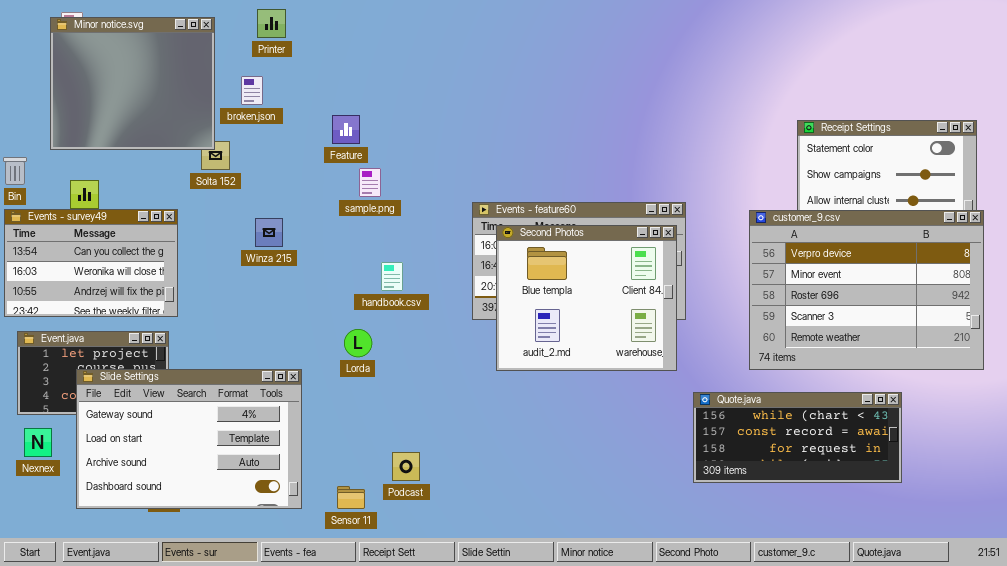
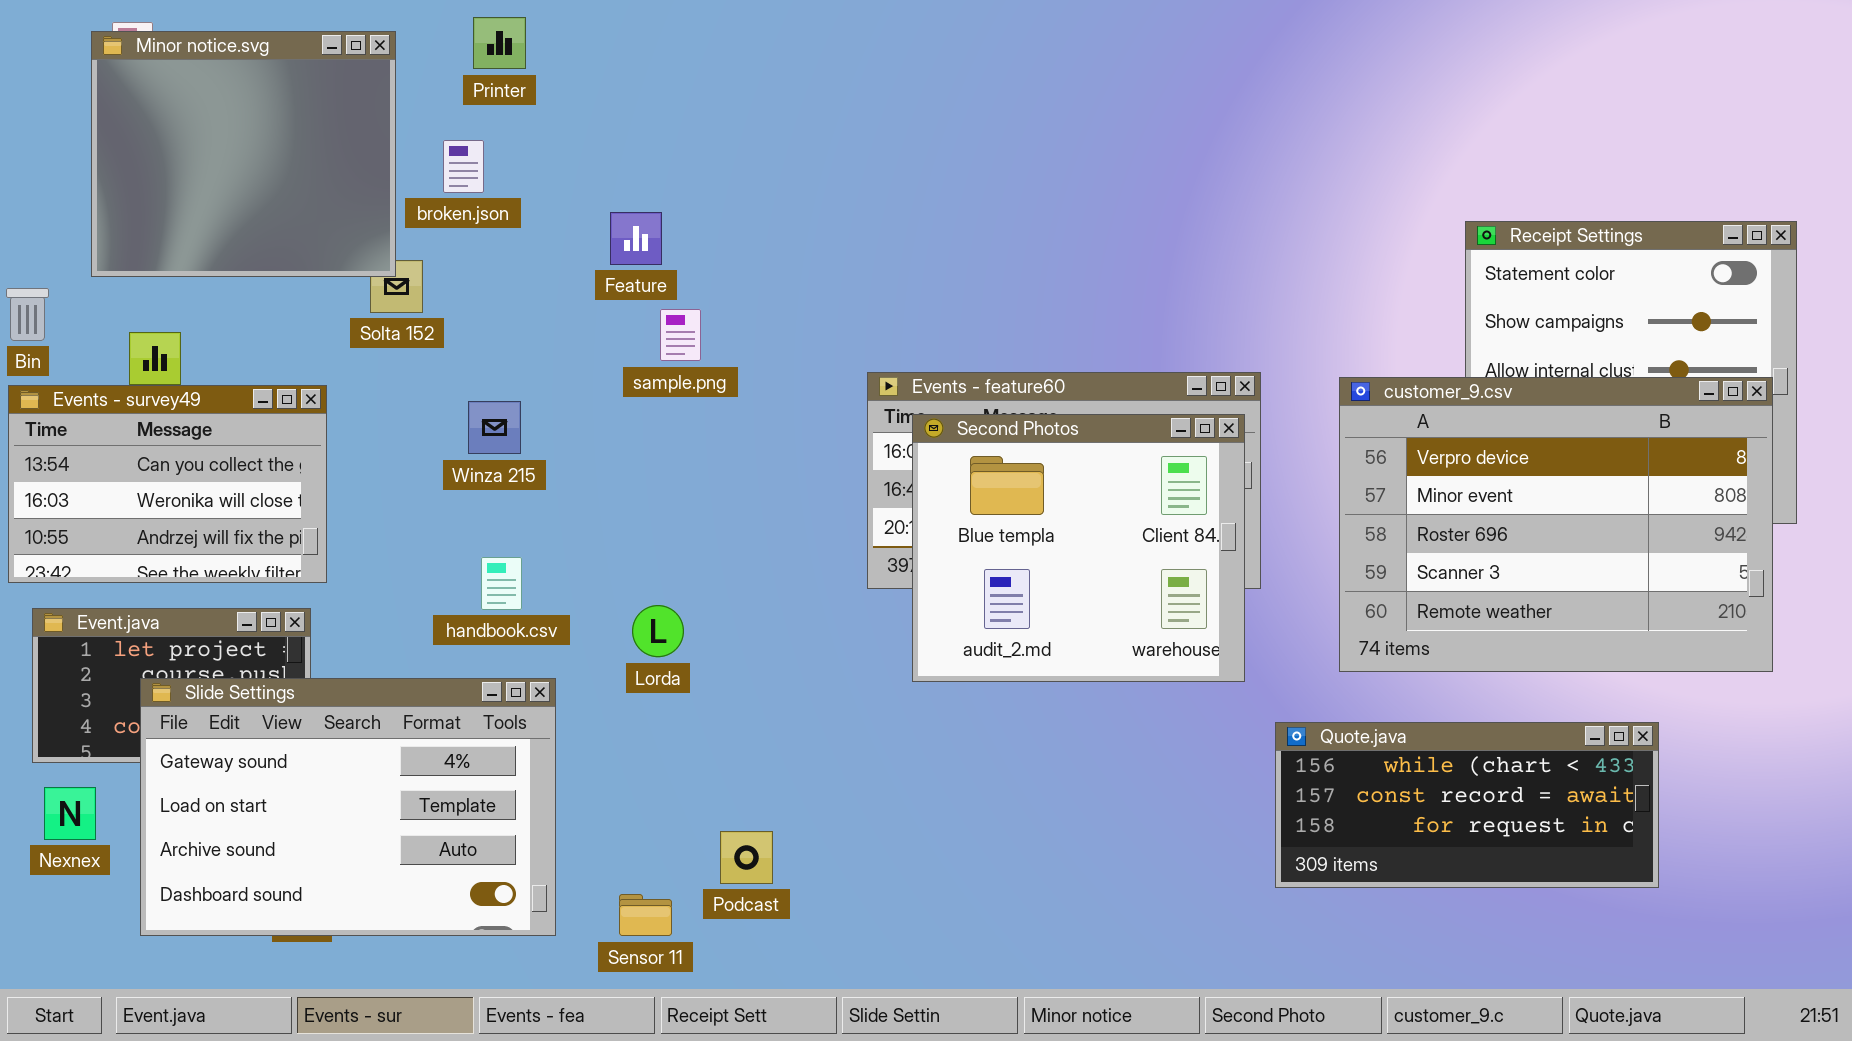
customer_9.csv: [749,210,984,370] -> [1339,377,1773,672], moved
handbook.csv: [381,262,403,291] -> [481,557,522,610], moved

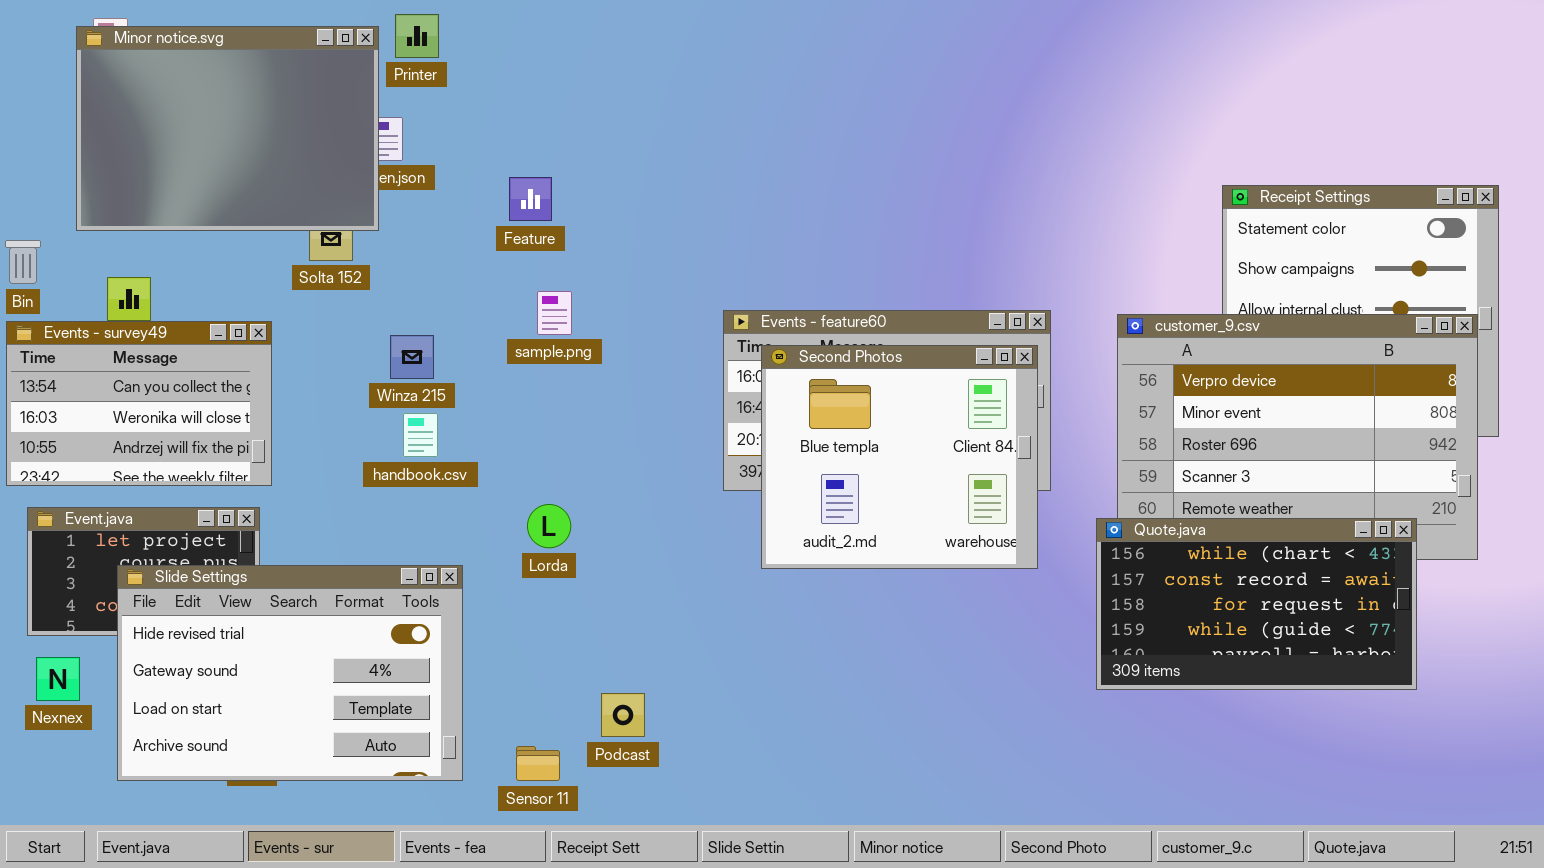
Minor notice.svg: [91,31,396,277] -> [76,26,379,231], resized
sample.png: [660,309,701,361] -> [537,291,572,335], moved
handbook.csv: [481,557,522,610] -> [403,413,438,457], moved
Slide Settings: [140,678,556,936] -> [117,565,463,781], scrolled up 1 row
Quote.java: [1275,722,1659,888] -> [1096,518,1417,690], moved, resized

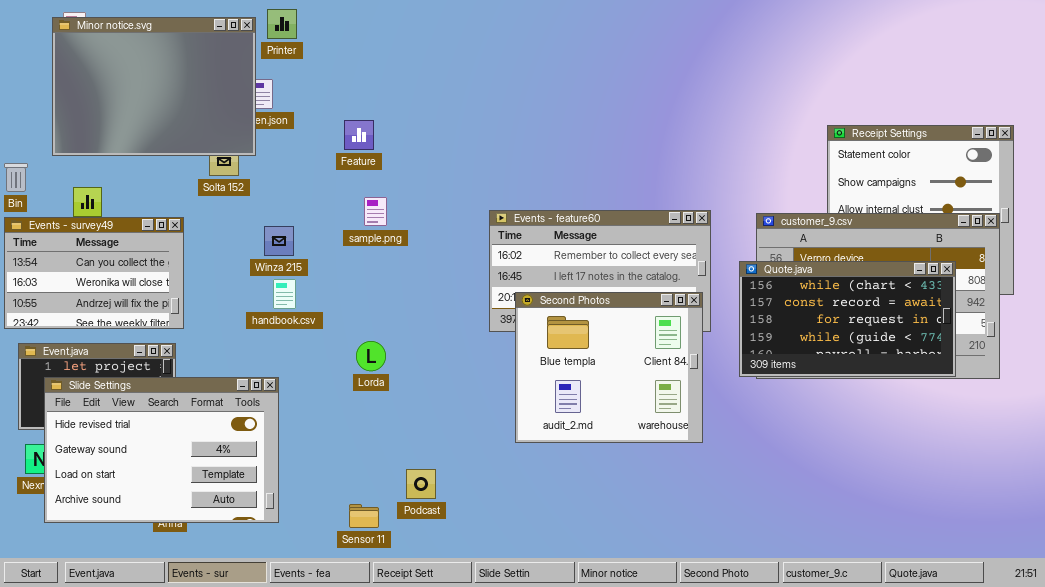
Second Photos: [761,345,1038,569] -> [515,292,703,443], moved
Quote.java: [1096,518,1417,690] -> [739,261,956,377], moved
Slide Settings: [117,565,463,781] -> [44,377,279,523], moved

